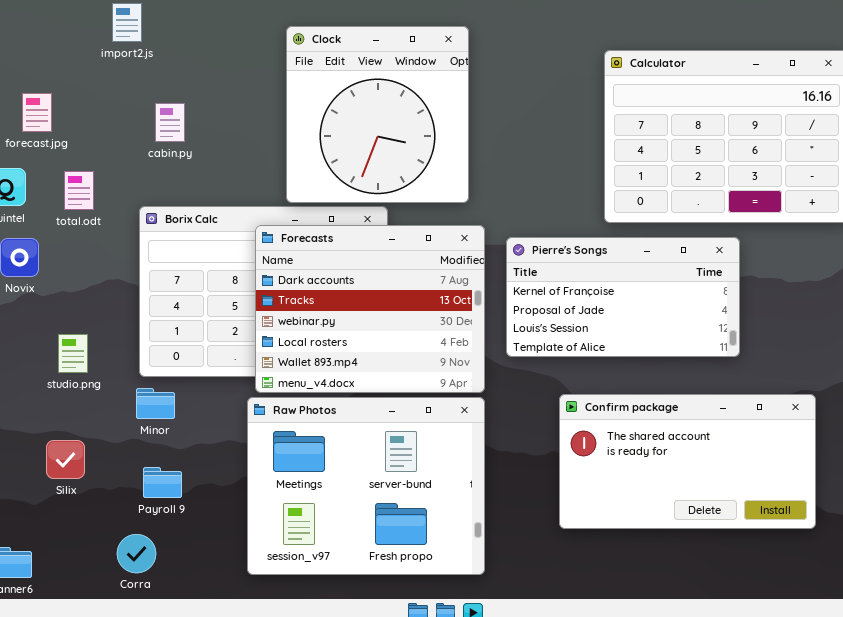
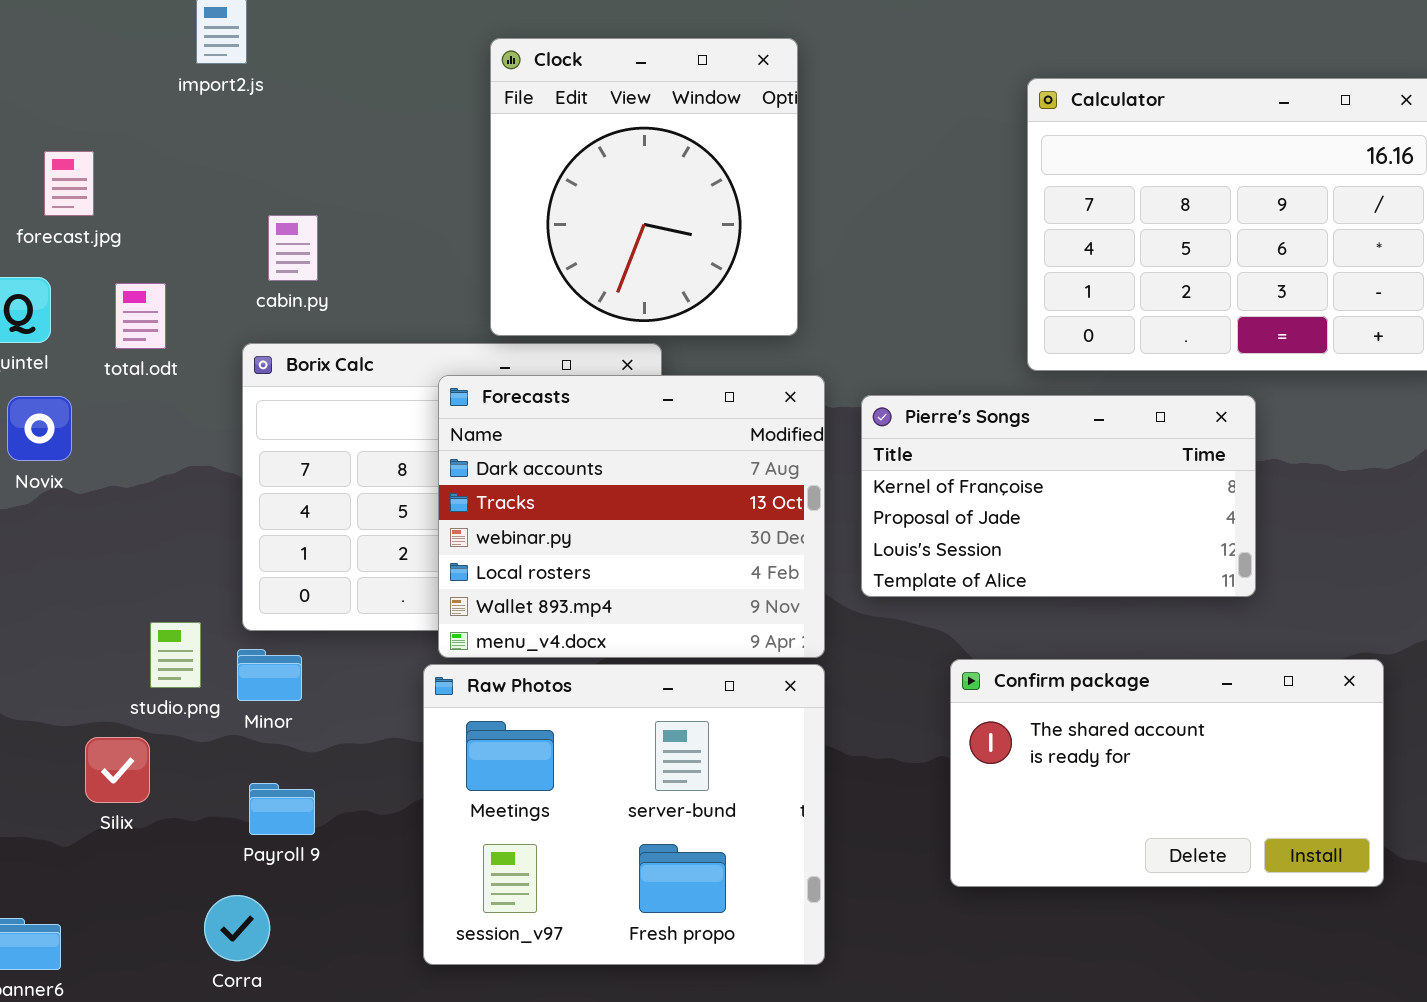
cabin.py: [155,103,185,142] -> [268,215,318,281], moved
studio.png: [58,334,88,373] -> [150,622,201,688], moved

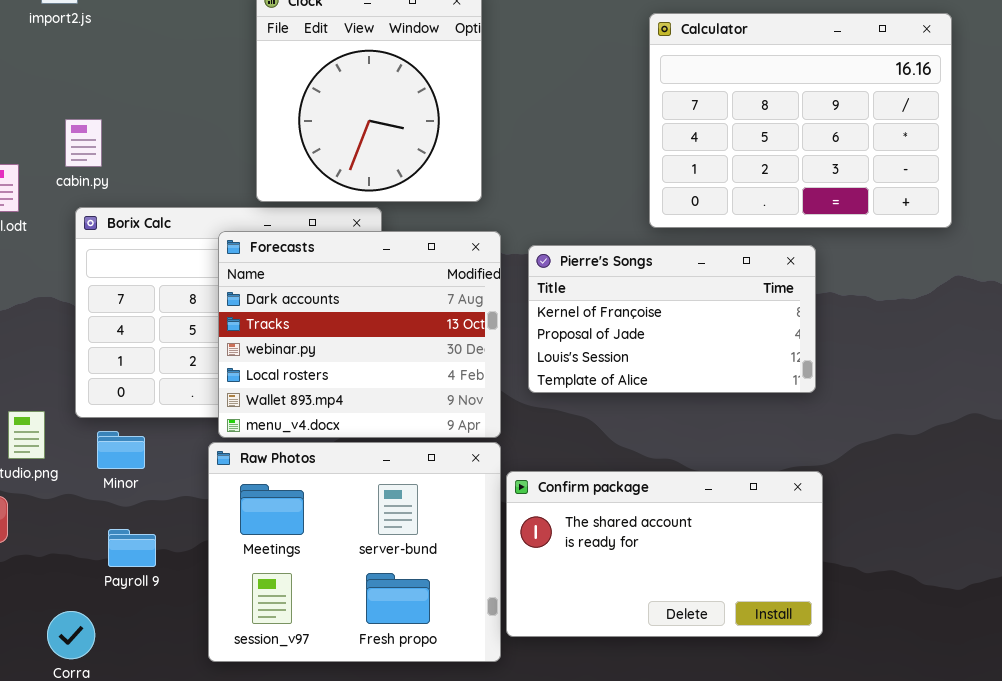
cabin.py: [268,215,318,281] -> [65,119,102,167], moved
Minor: [237,649,302,701] -> [97,431,145,469], moved
Confirm package: [950,659,1384,887] -> [506,471,823,637], moved
Payroll 9: [249,783,315,835] -> [108,529,156,567], moved

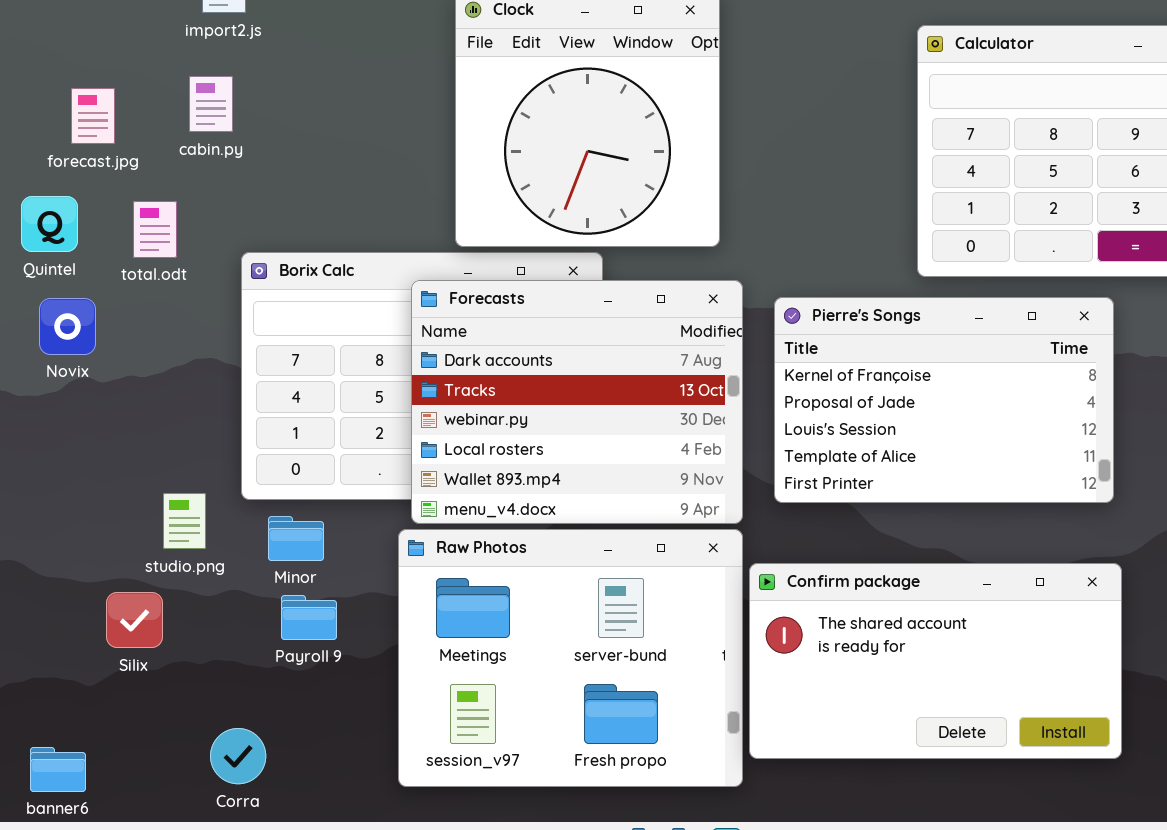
cabin.py: [65,119,102,167] -> [189,76,233,132], moved
Pierre's Songs: [528,245,816,393] -> [774,297,1114,503], resized
Payroll 9: [108,529,156,567] -> [281,595,337,640], moved

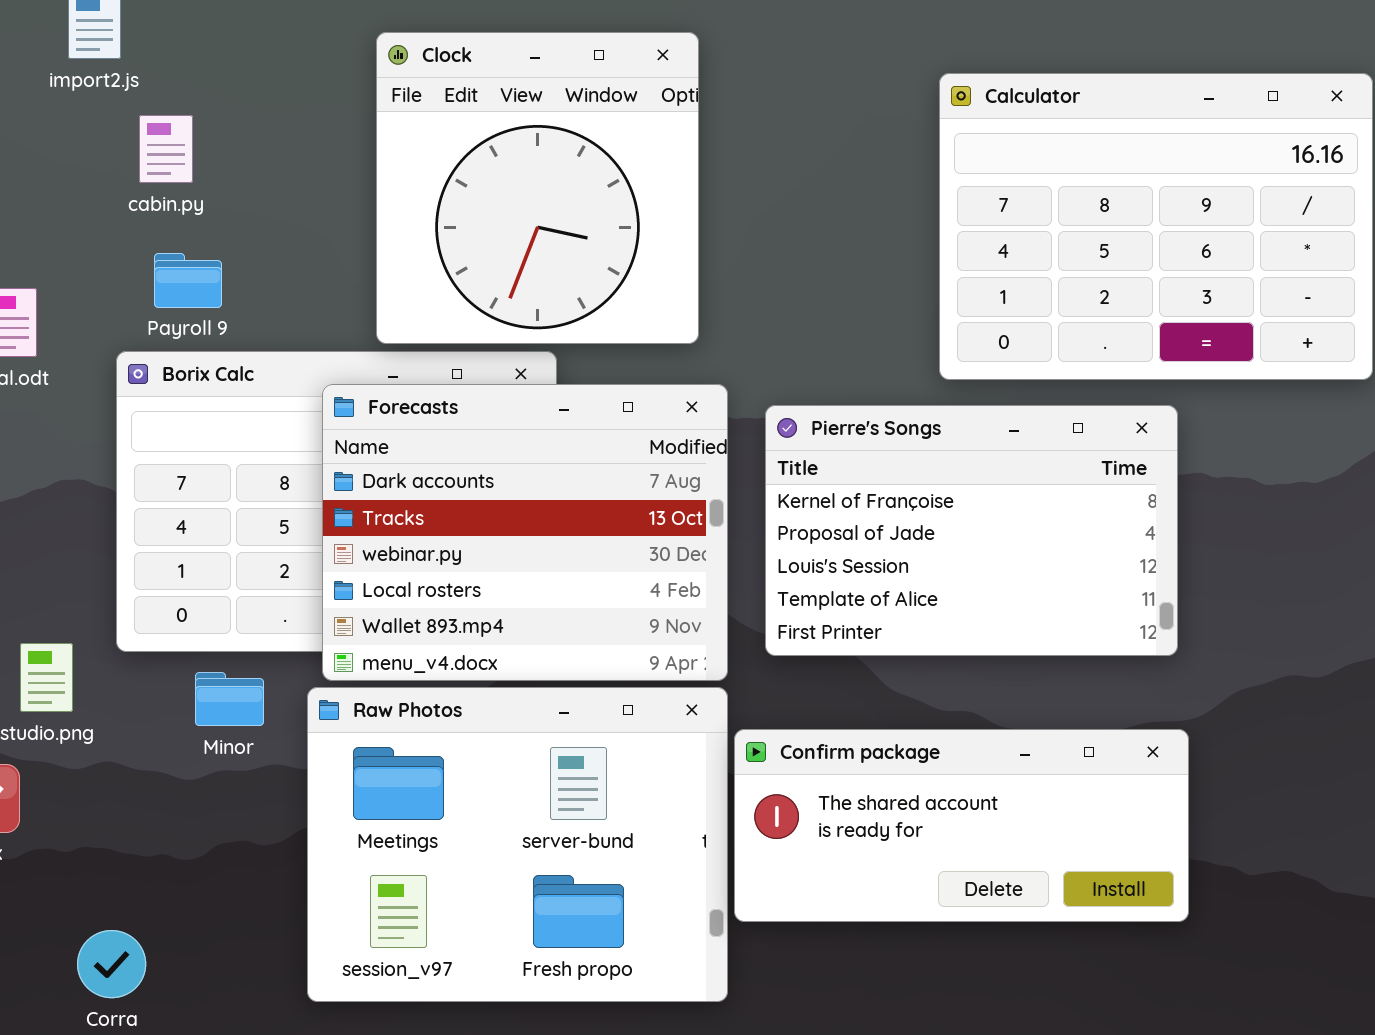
cabin.py: [189,76,233,132] -> [139,115,193,183], moved
Minor: [268,516,324,561] -> [195,672,264,726], moved
Confirm package: [749,563,1122,759] -> [734,729,1189,922], resized
Payroll 9: [281,595,337,640] -> [154,253,222,308], moved

